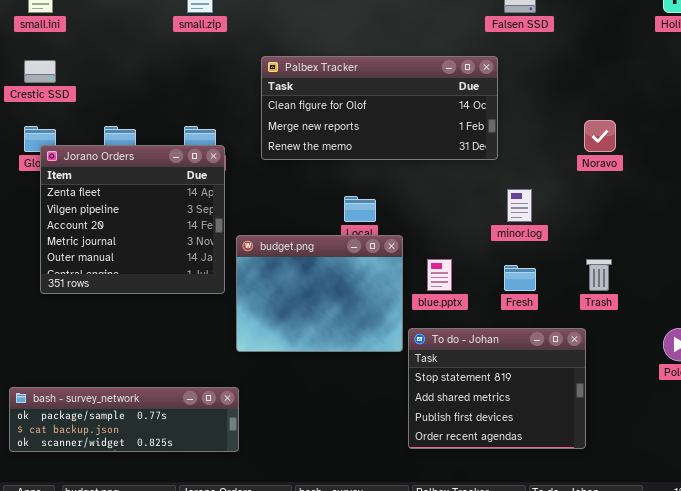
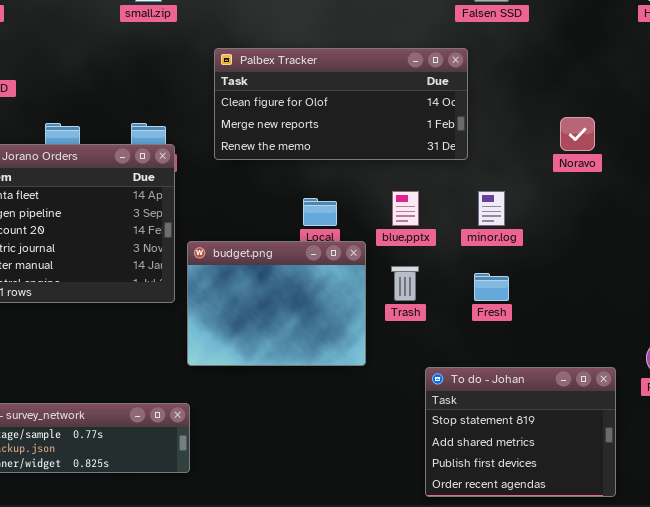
blue.pptx: [427,259,452,291] -> [392,191,419,226], moved
Trash: [586,259,612,291] -> [391,266,419,301], moved
To do - Johan: [408,328,586,449] -> [425,367,616,497], moved

